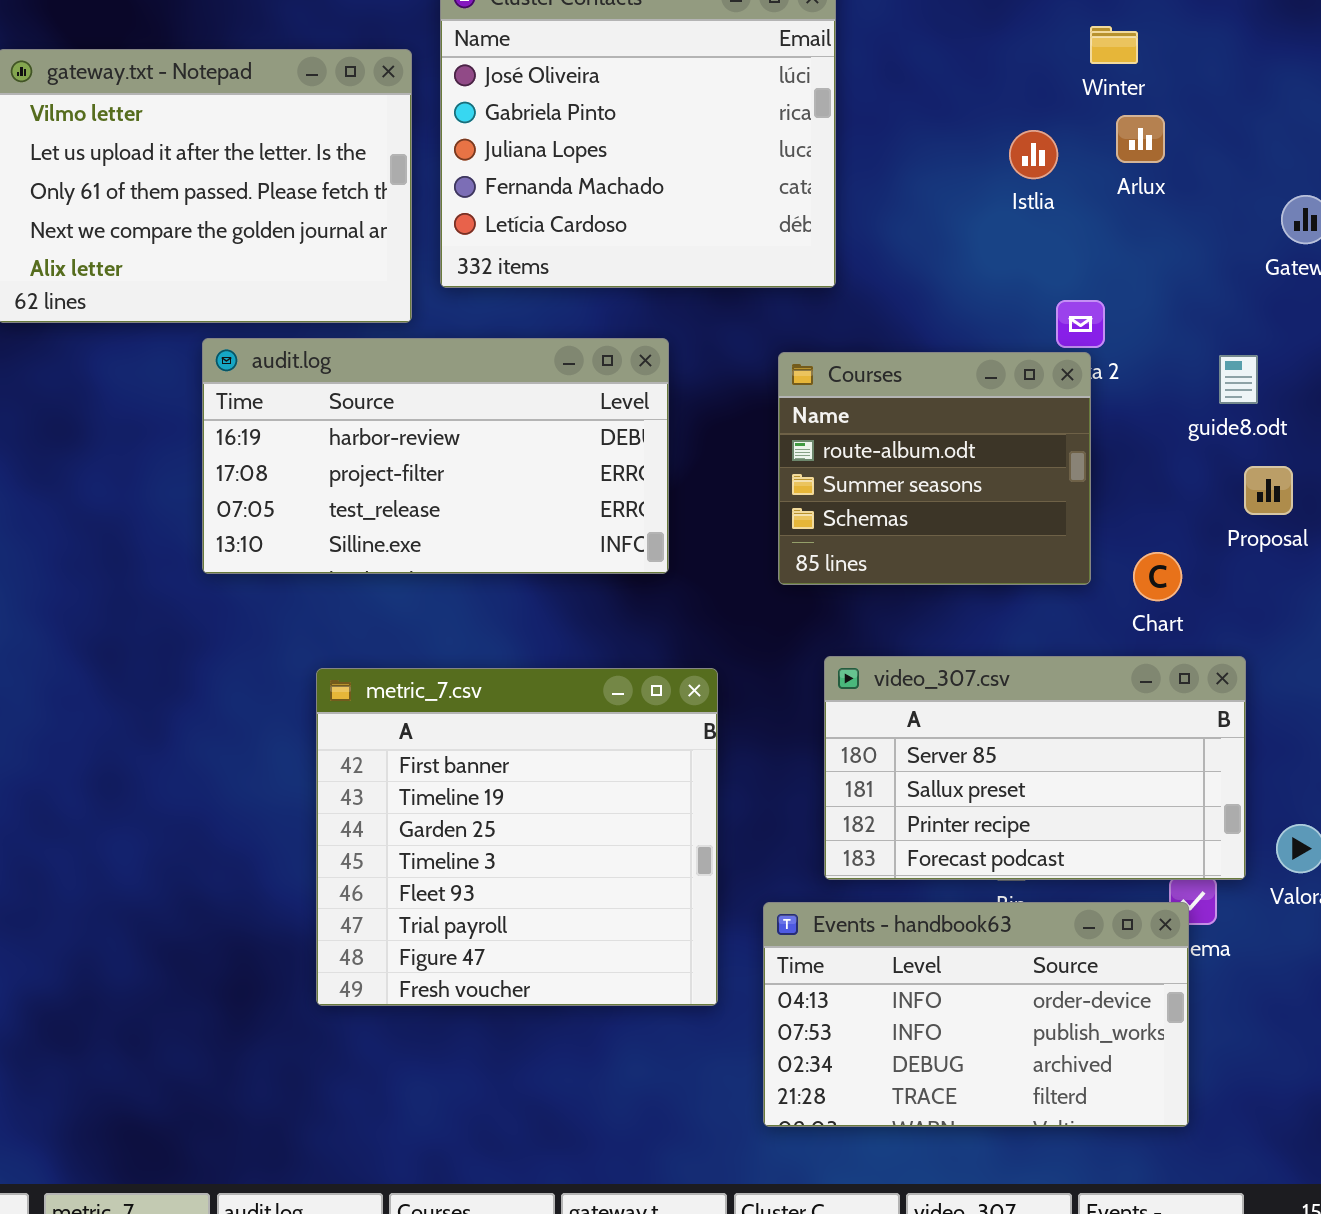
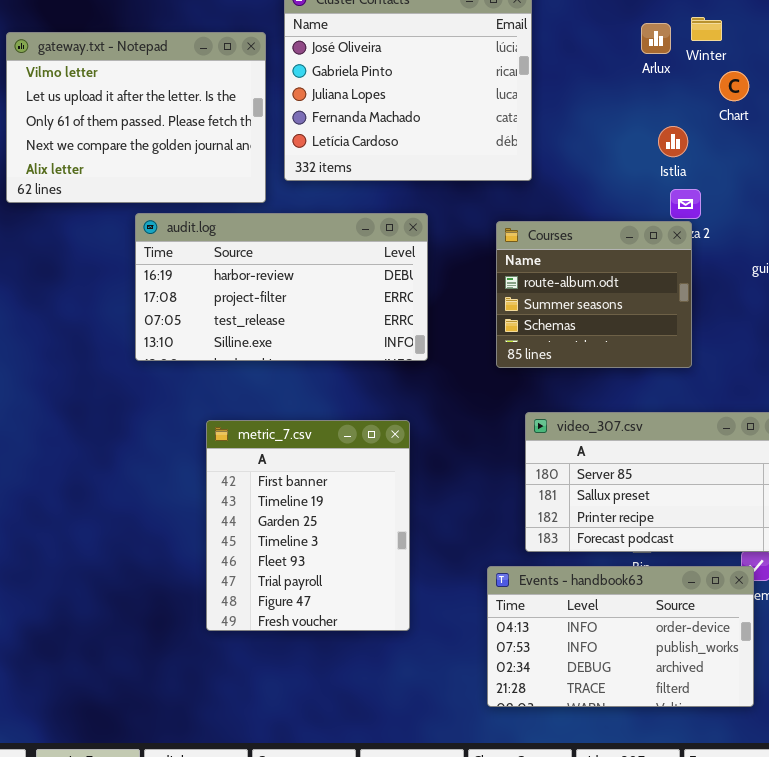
Arlux: [1116,115,1165,163] -> [641,23,671,54], moved
Istlia: [1009,130,1058,179] -> [658,126,688,157], moved
Chart: [1133,552,1182,601] -> [719,71,749,101], moved
metric_7.csv: [316,668,718,1006] -> [206,420,410,631], resized

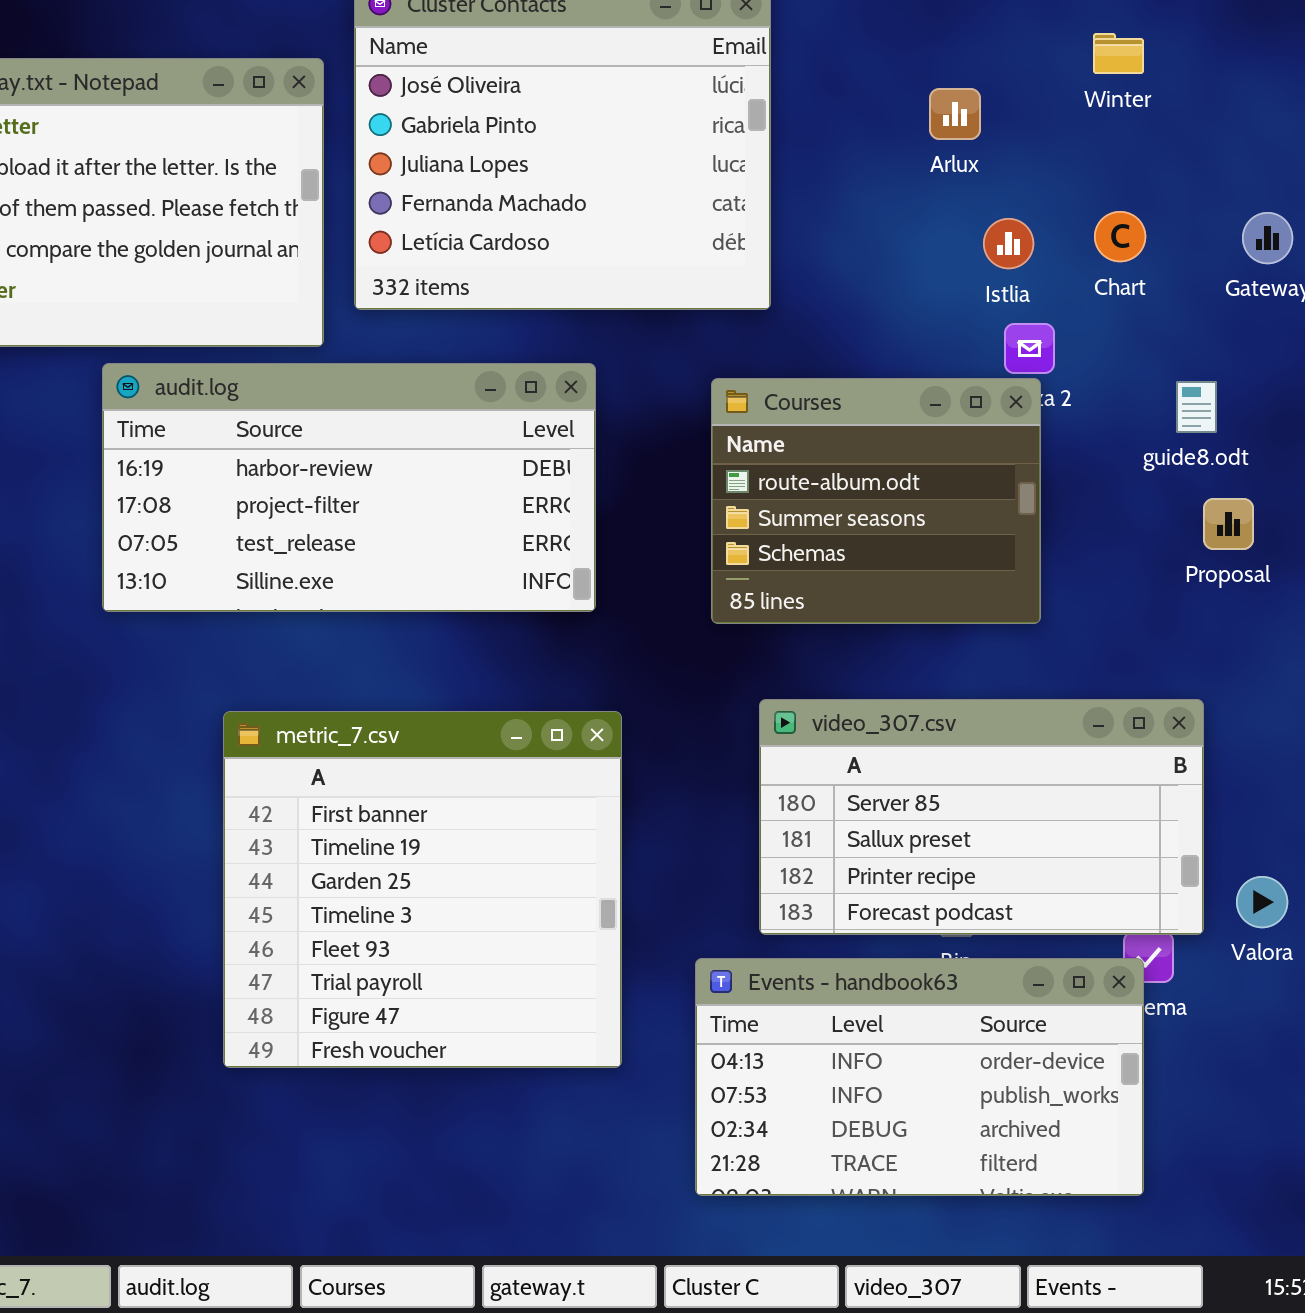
Winter: [691,17,722,41] -> [1093,33,1144,74], moved
Arlux: [641,23,671,54] -> [929,88,981,140], moved
Chart: [719,71,749,101] -> [1094,211,1146,262], moved
metric_7.csv: [206,420,410,631] -> [223,711,622,1068], resized

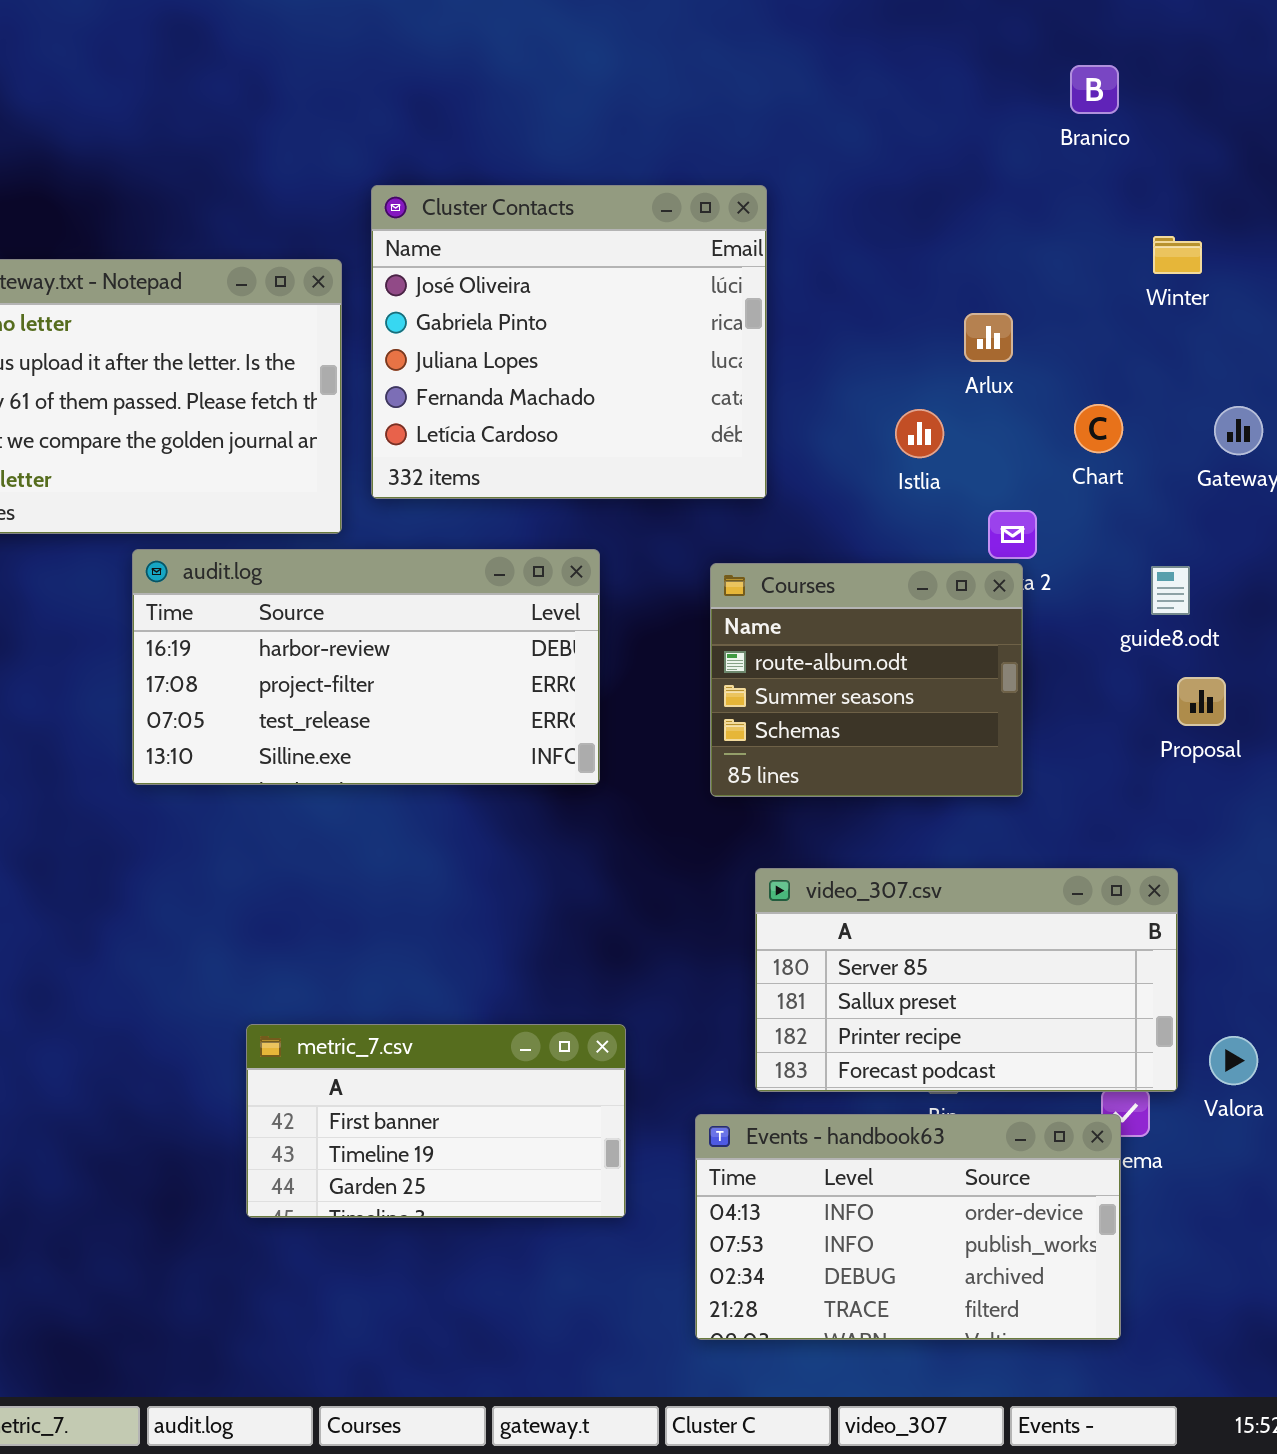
Winter: [1093,33,1144,74] -> [1153,236,1202,274], moved
Arlux: [929,88,981,140] -> [964,313,1013,362], moved
Istlia: [983,218,1034,269] -> [895,409,944,458], moved
metric_7.csv: [223,711,622,1068] -> [246,1024,626,1218], resized

